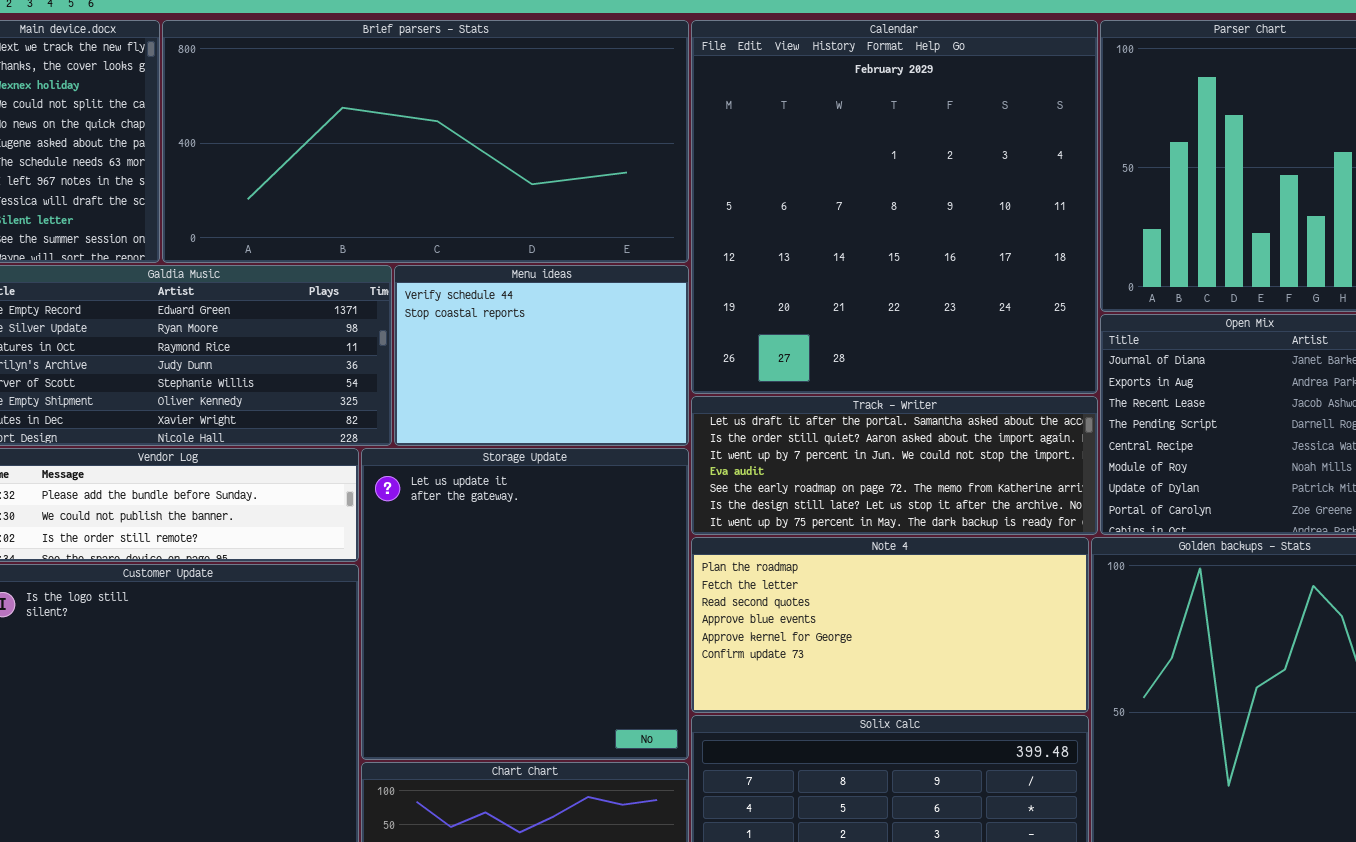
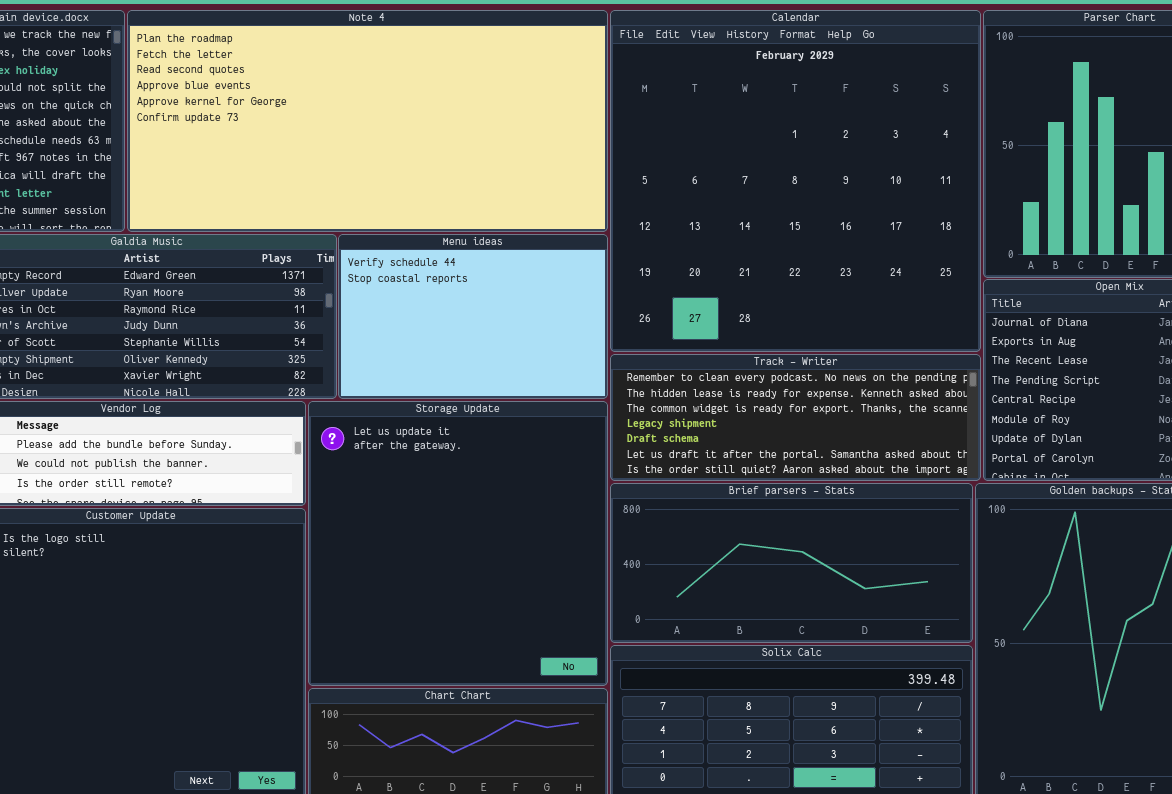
Brief parsers - Stats: [162,20,689,263] -> [610,483,973,643], moved, resized
Track - Writer: [691,396,1098,535] -> [610,354,981,481], scrolled up 5 rows
Note 4: [691,537,1089,713] -> [127,10,608,232], moved, resized

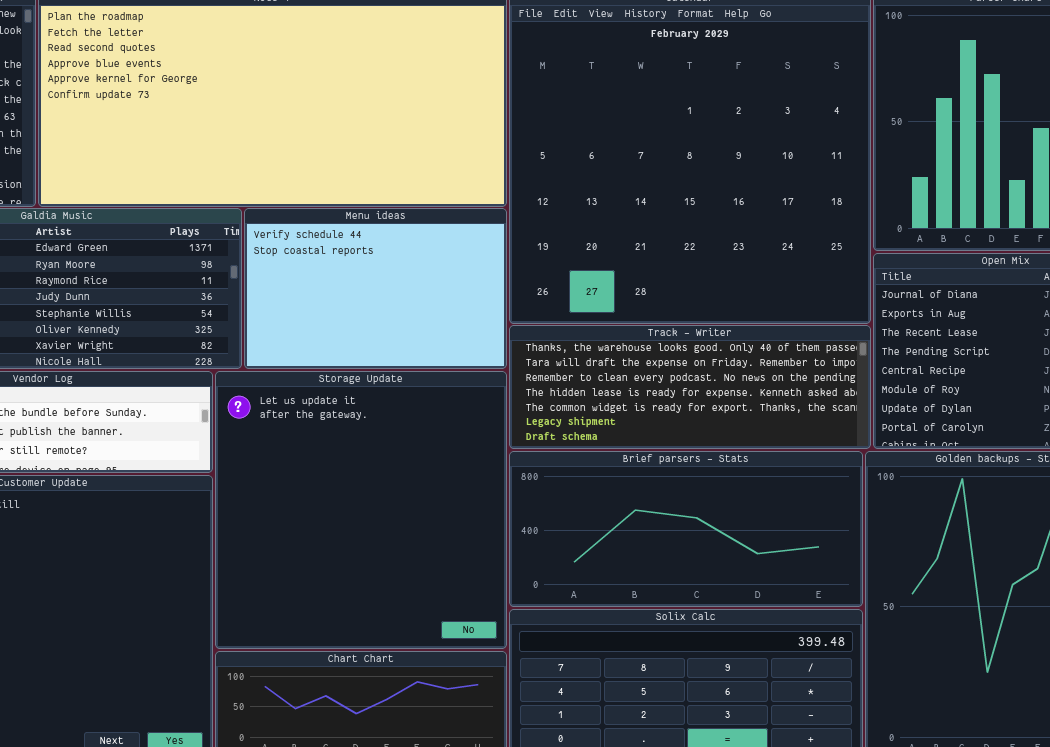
Track - Writer: [610,354,981,481] -> [509,325,871,449], scrolled up 2 rows

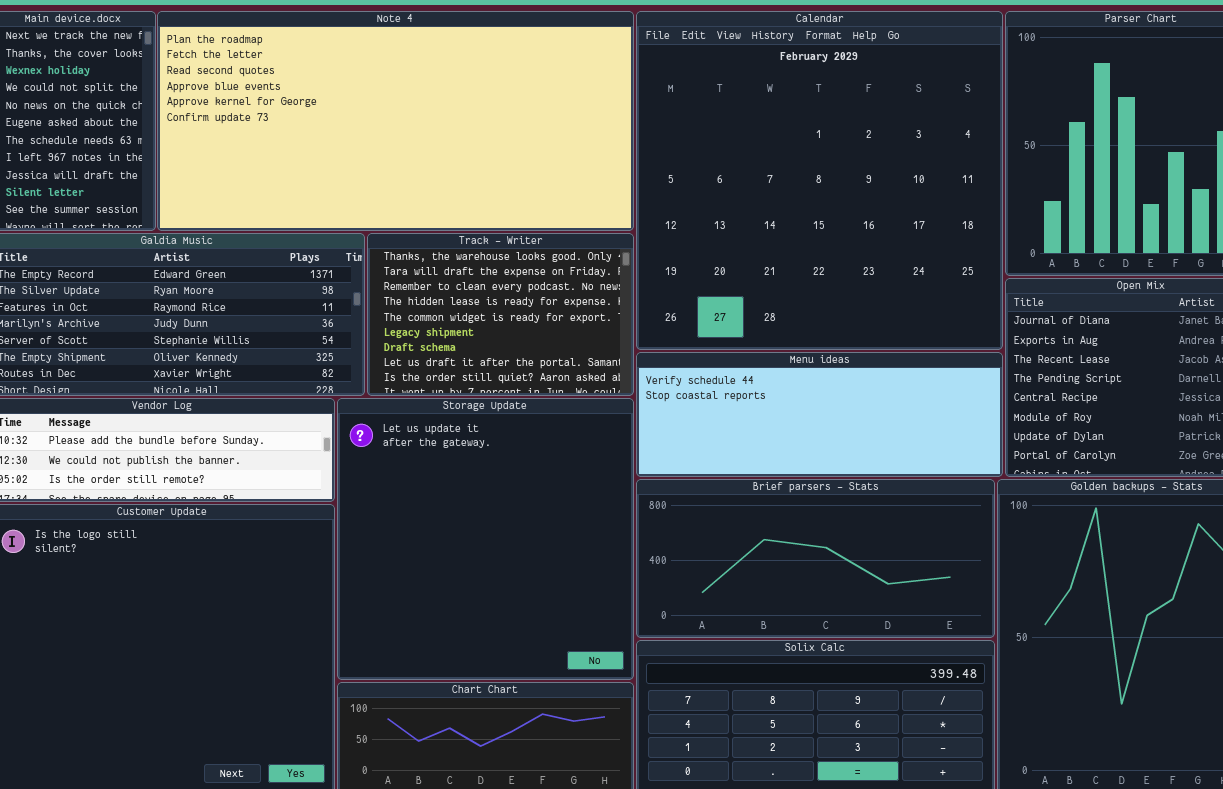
Menu ideas: [244,208,507,369] -> [636,352,1003,477], moved, resized
Track - Writer: [509,325,871,449] -> [367,233,634,396], moved, resized

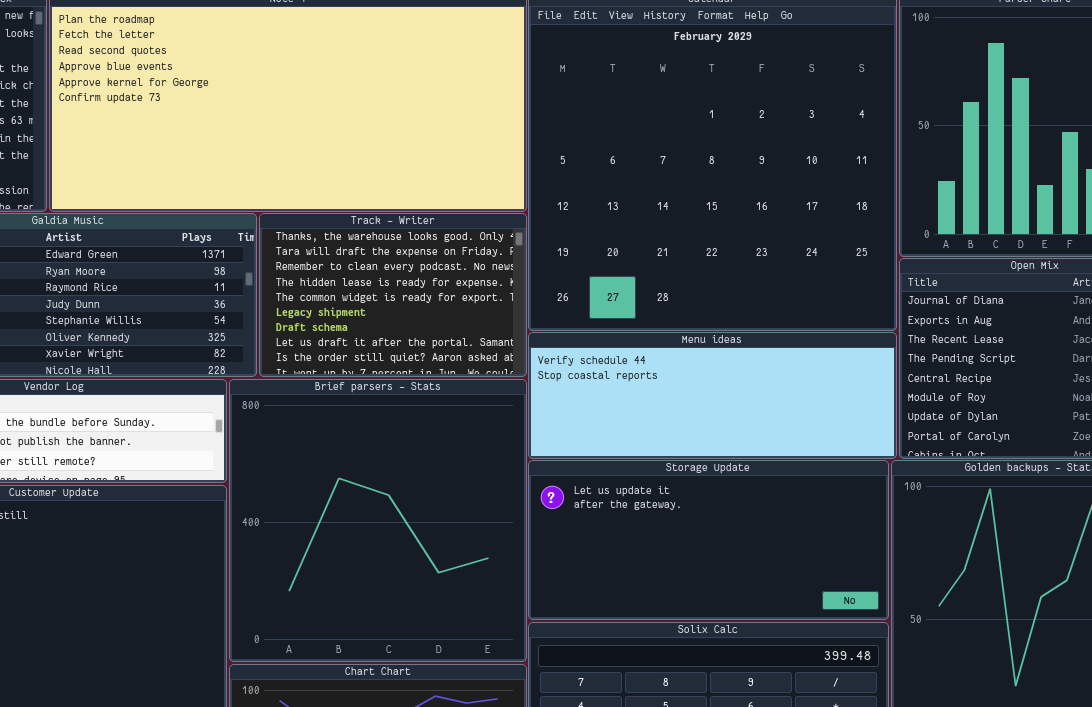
Storage Update: [337,398,634,680] -> [528,460,889,620], moved, resized
Brief parsers - Stats: [636,479,995,638] -> [229,379,527,662], moved, resized

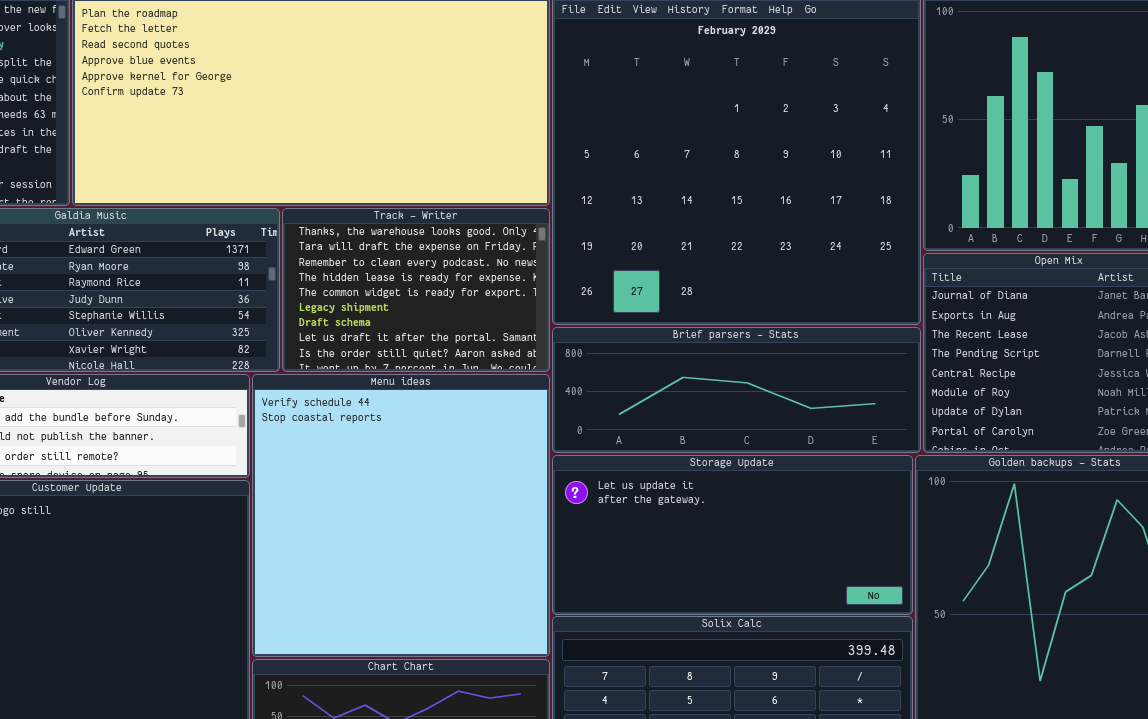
Menu ideas: [528,332,897,459] -> [252,374,550,657], moved, resized
Brief parsers - Stats: [229,379,527,662] -> [552,327,921,453], moved, resized

